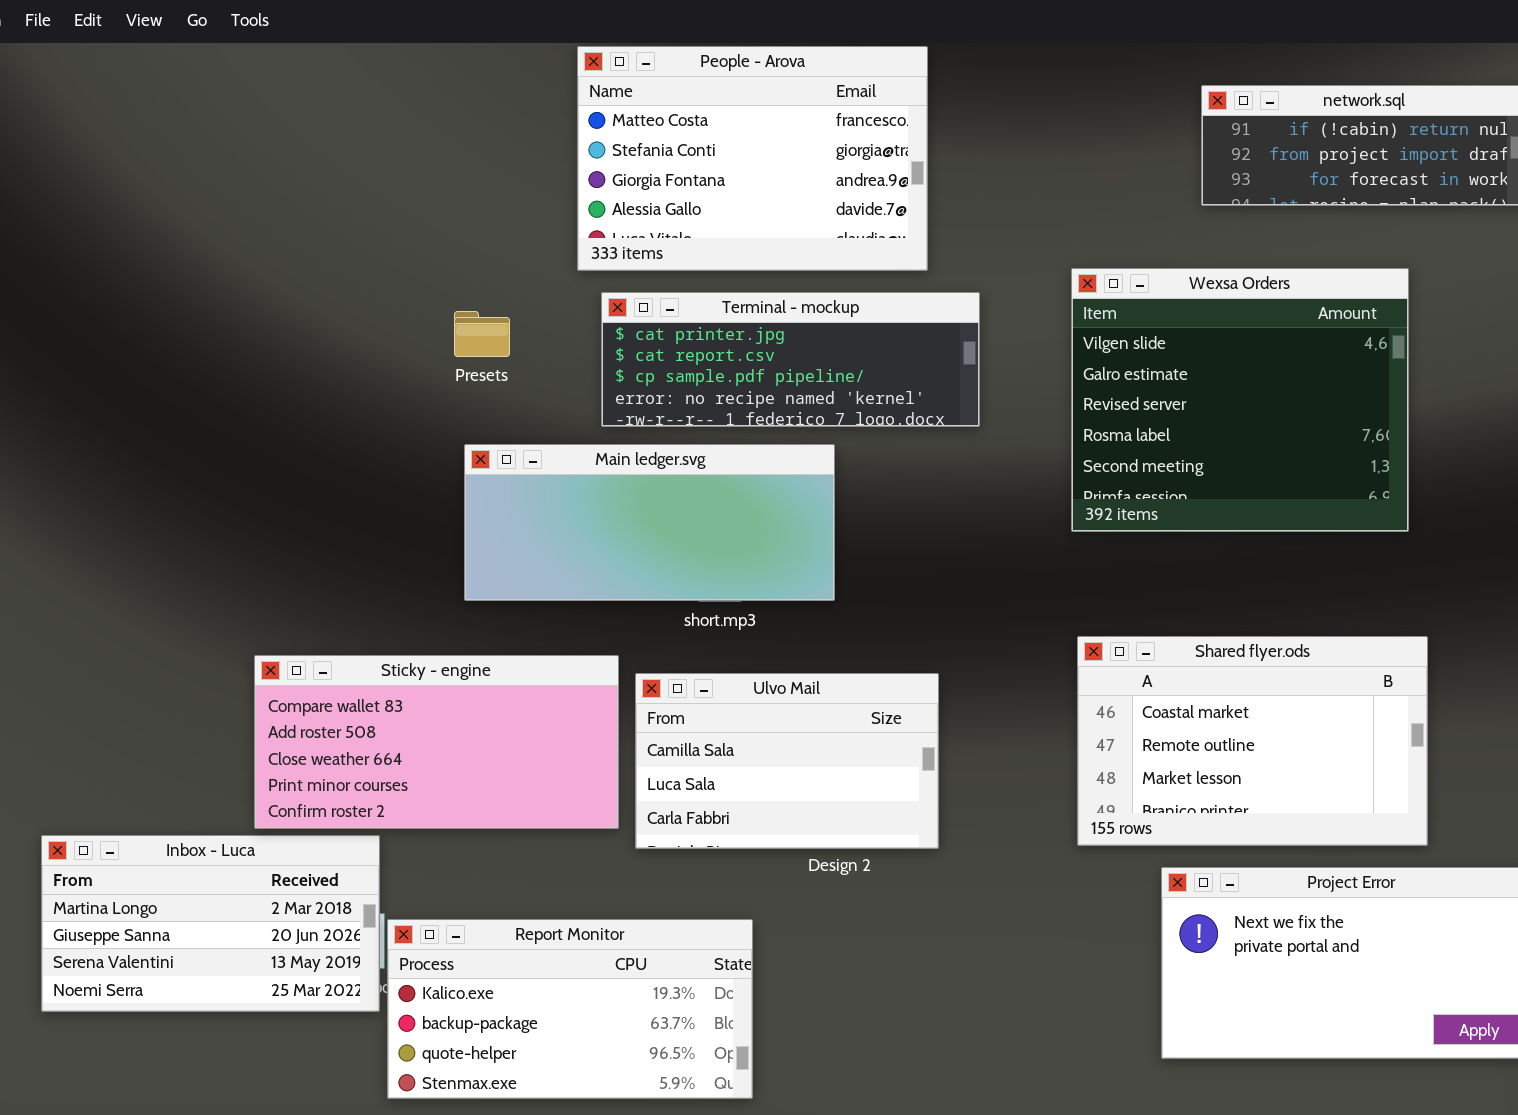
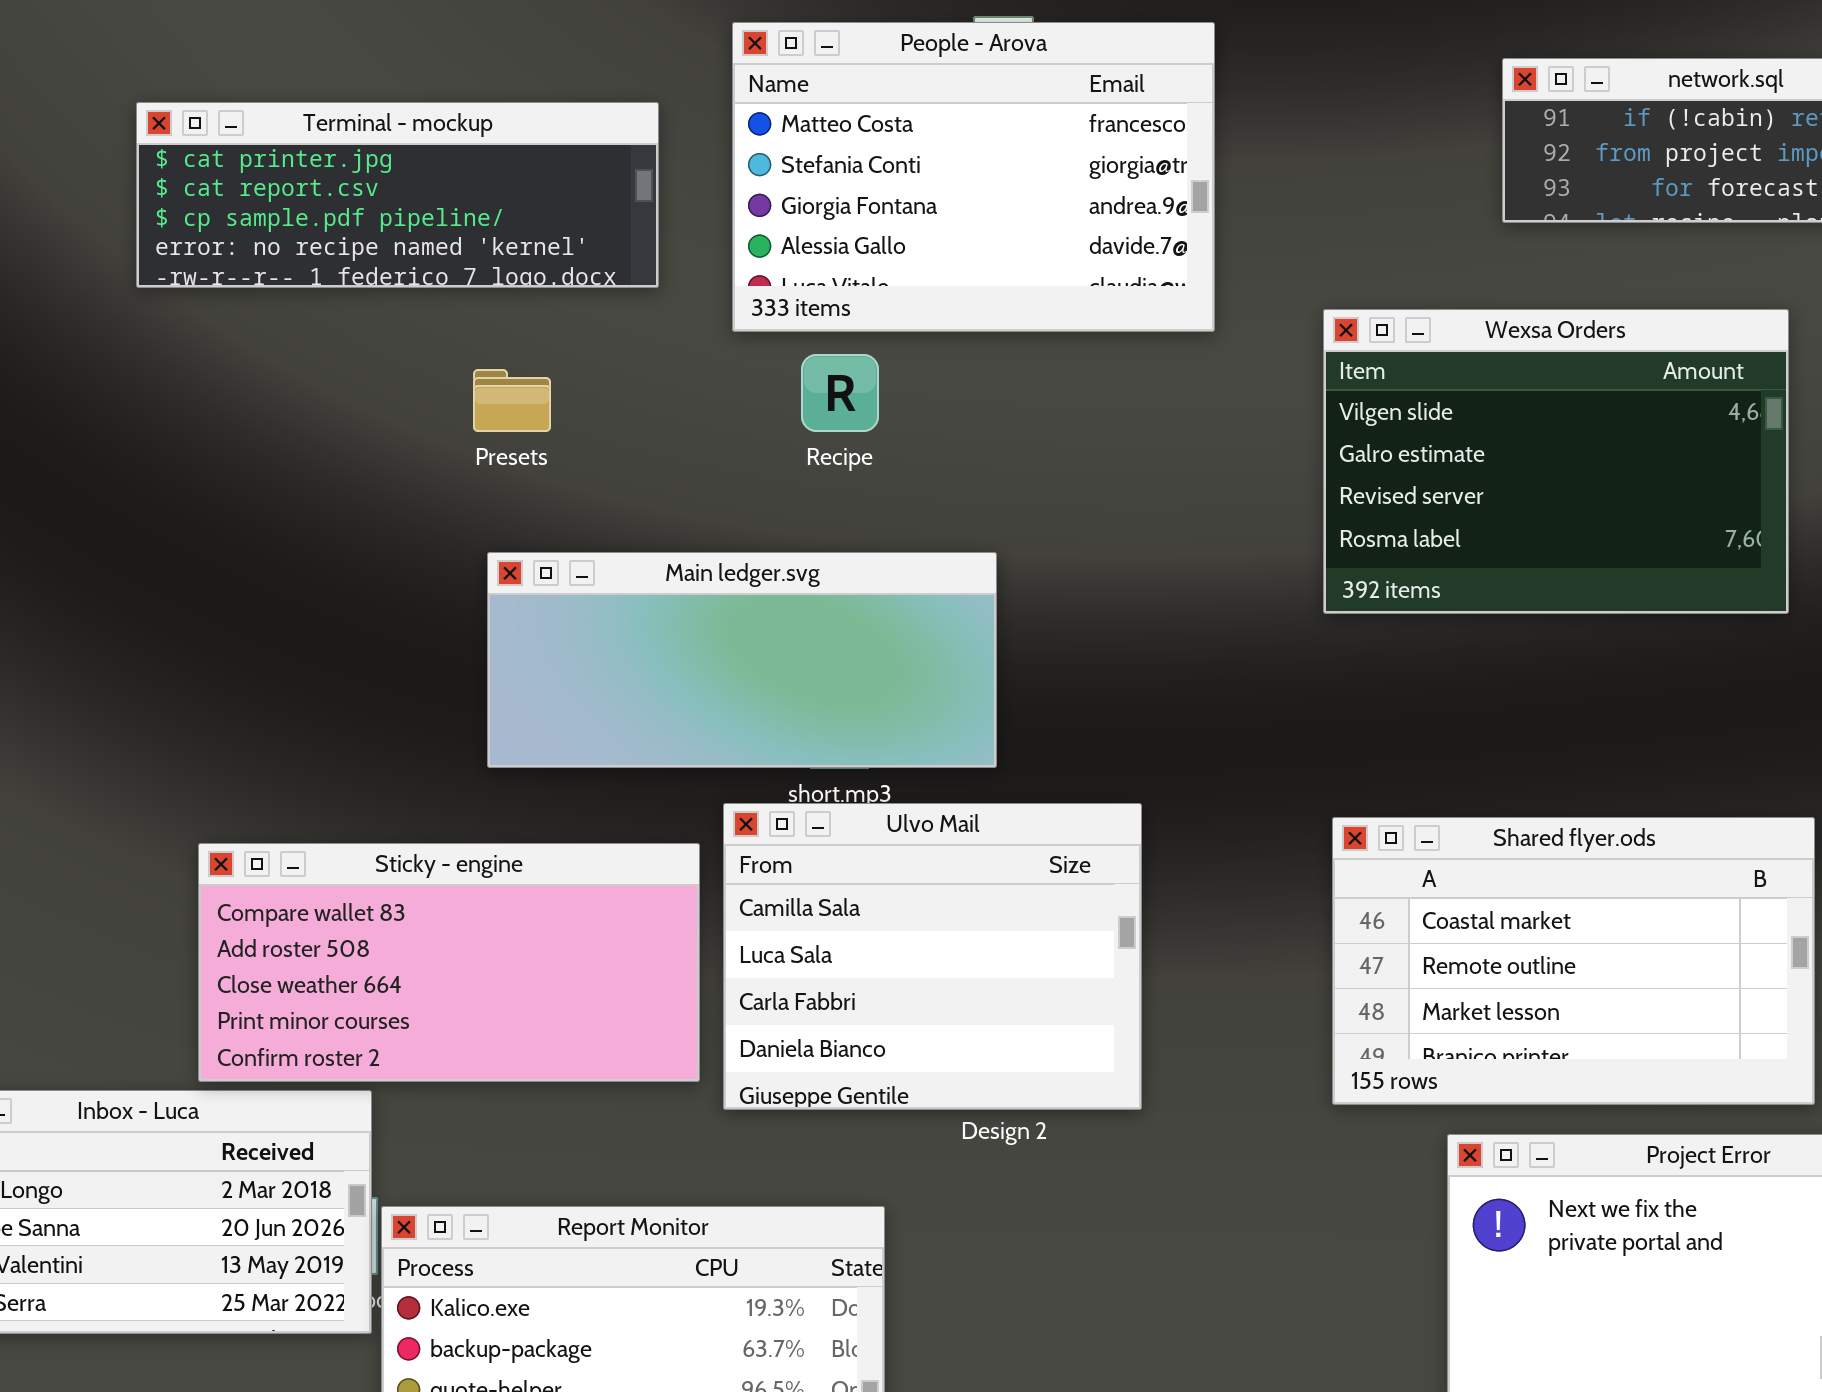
People - Arova: [577,46,928,271] -> [732,22,1215,332], moved
Wexsa Orders: [1071,268,1409,532] -> [1323,309,1789,614], resized
Terminal - mockup: [601,292,980,427] -> [136,102,659,288], moved
Ulvo Mail: [635,673,939,849] -> [723,803,1142,1110], resized

